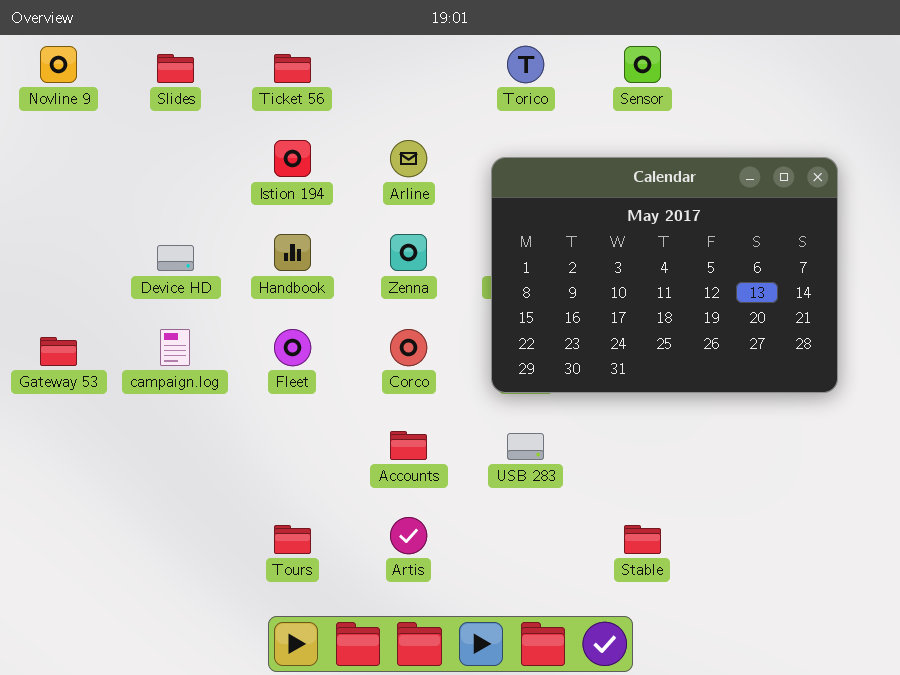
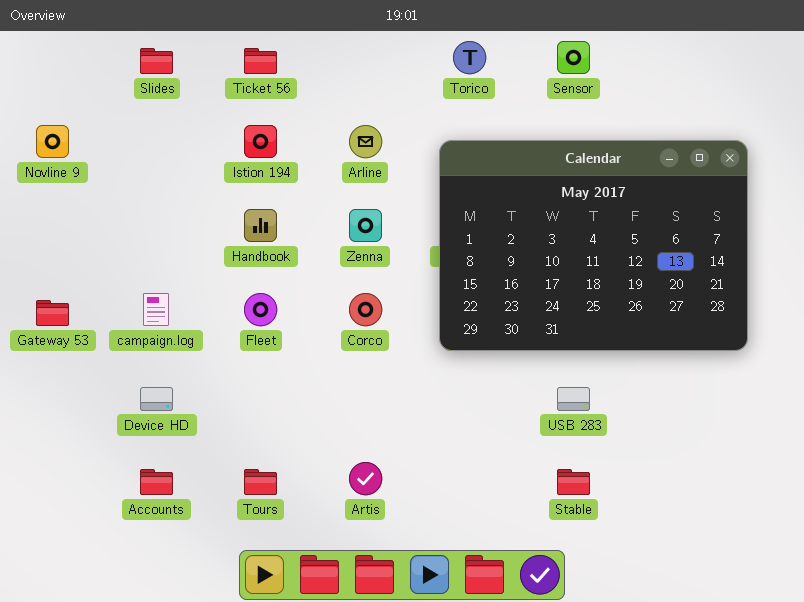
Novline 9: [40,46,77,83] -> [36,125,69,158], moved
Device HD: [157,245,194,271] -> [140,387,173,411], moved
Accounts: [390,431,427,460] -> [140,469,173,495], moved
USB 283: [507,433,544,460] -> [557,387,590,411], moved

